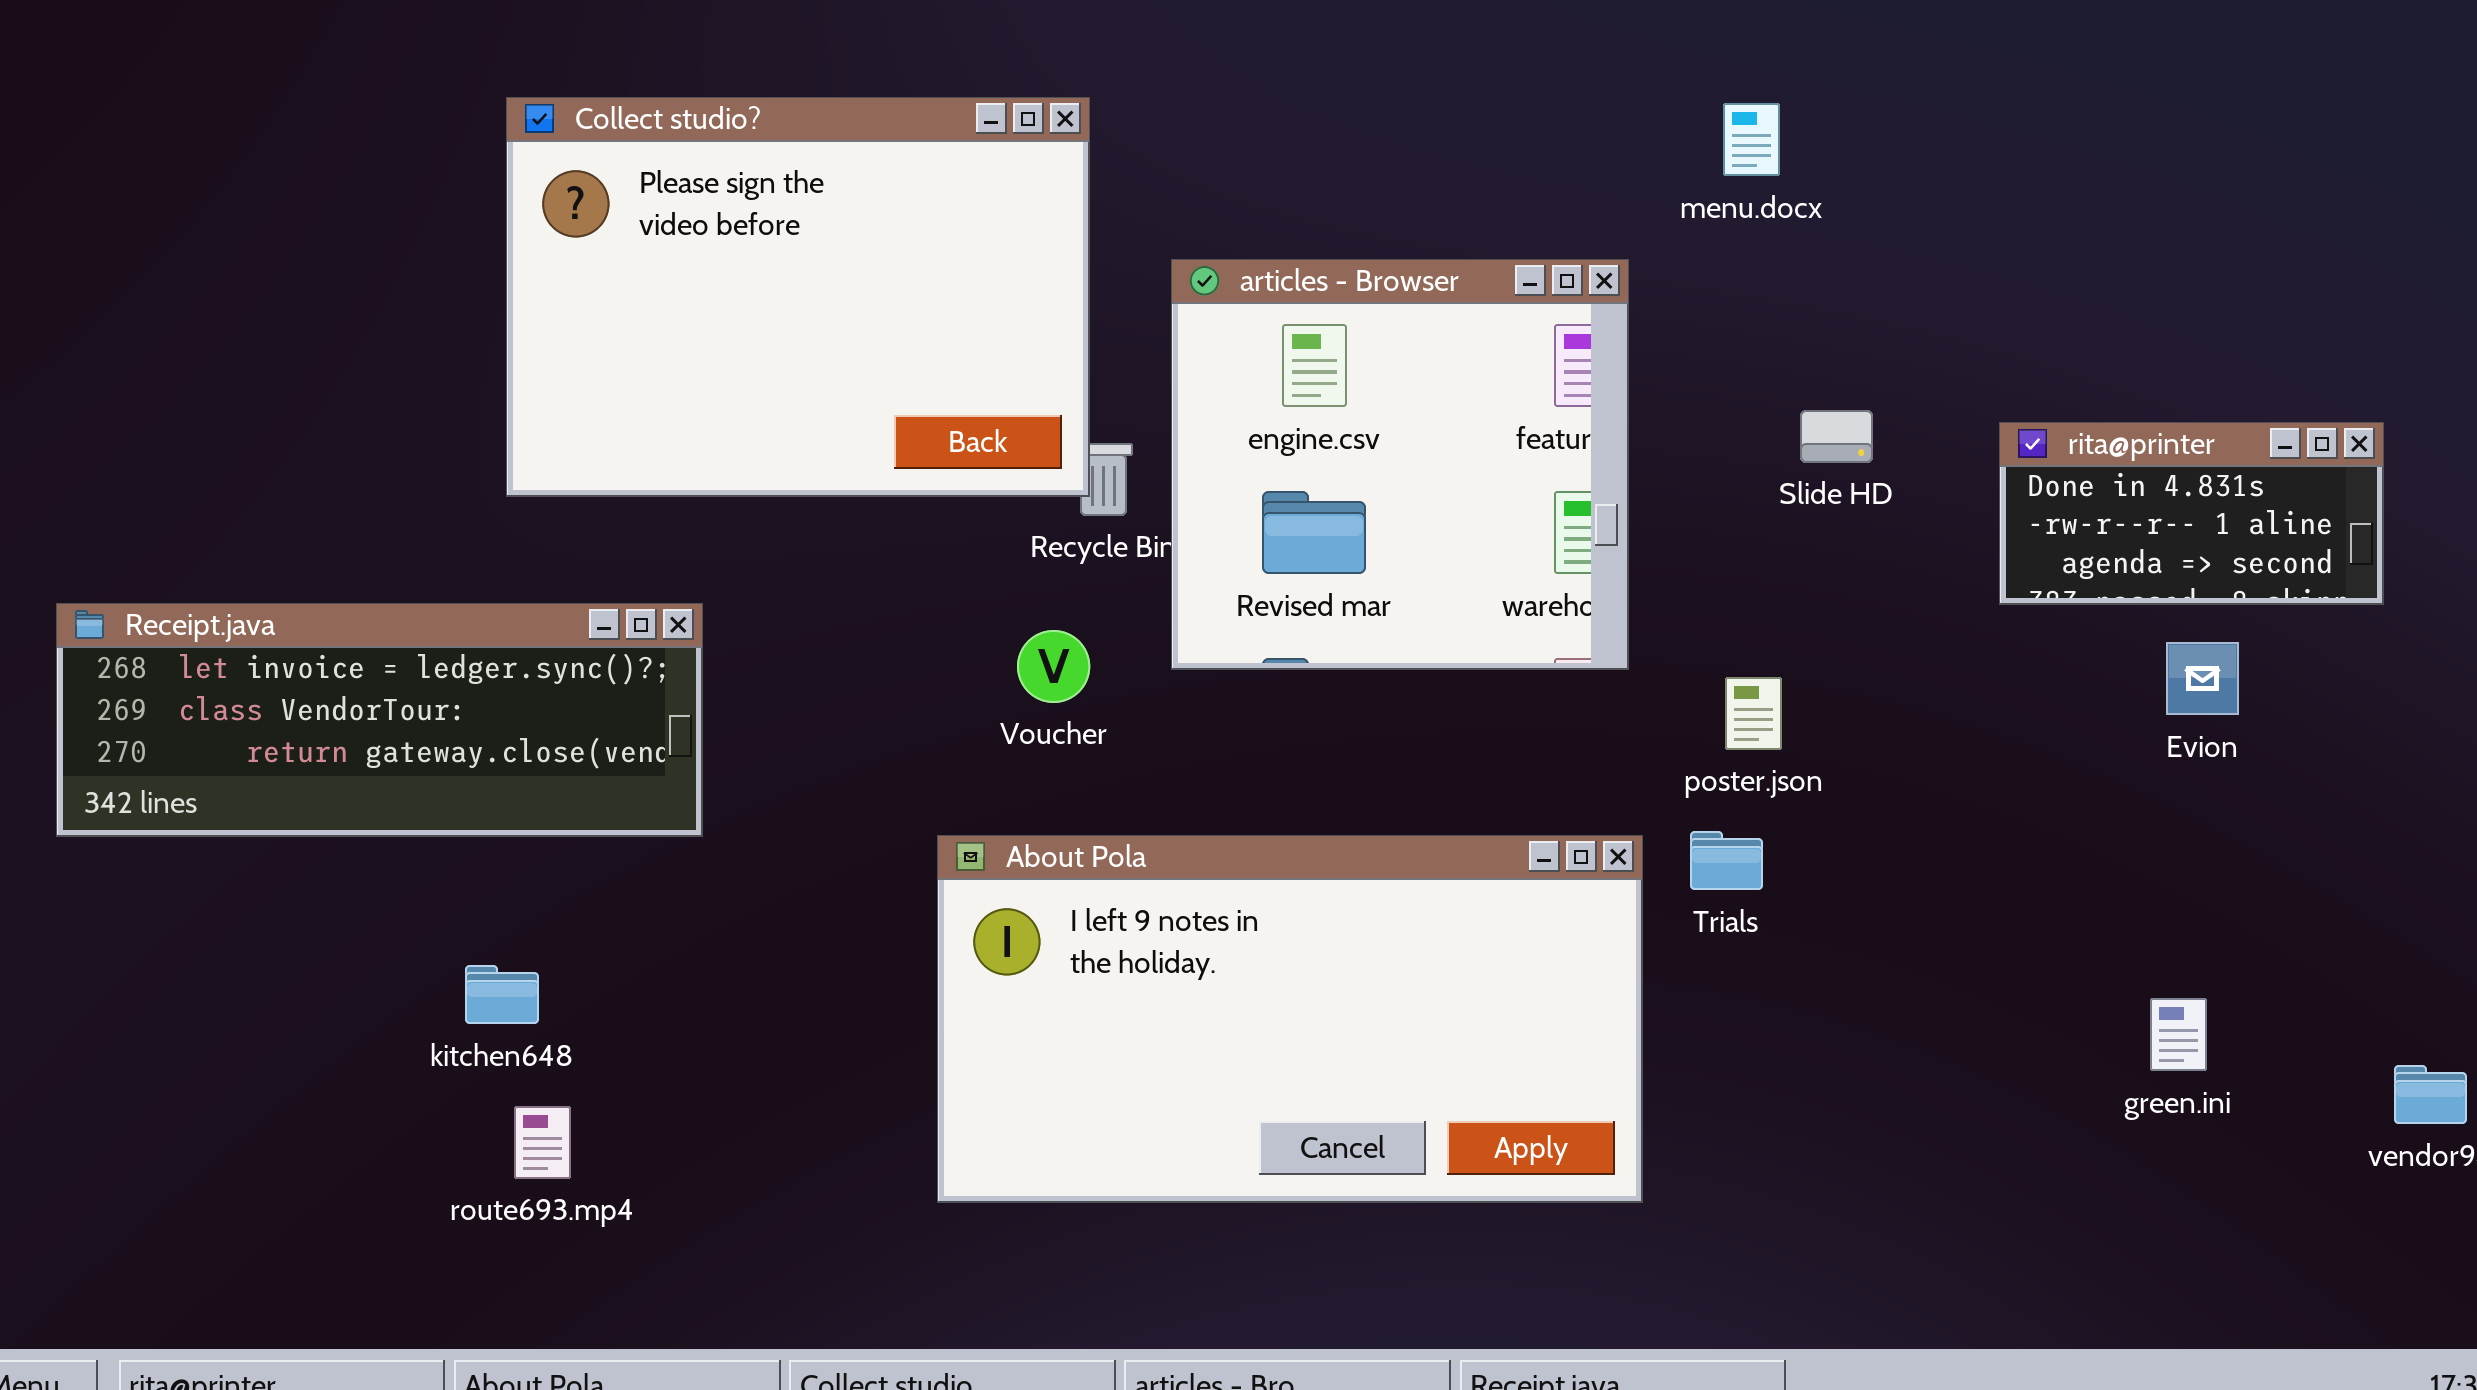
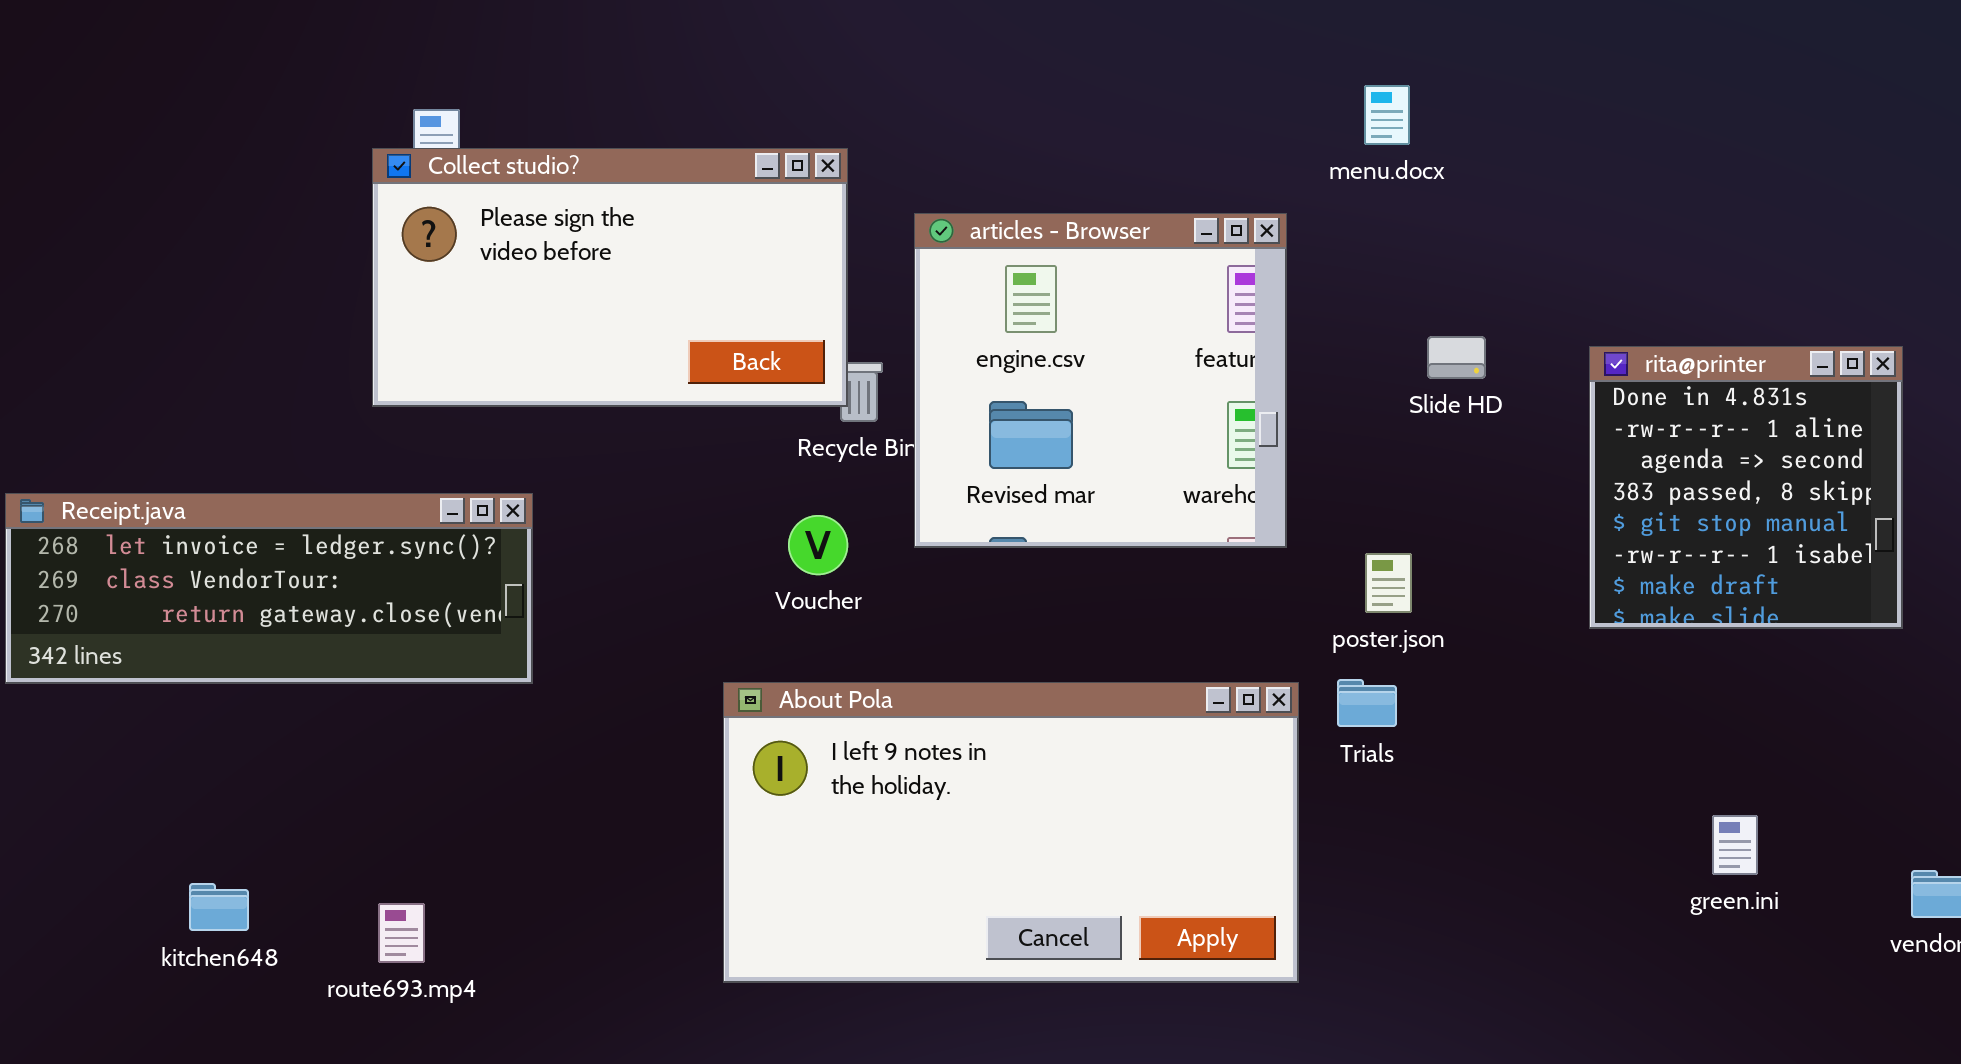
Collect studio?: [506,97,1090,497] -> [372,148,848,407], resized
rita@printer: [1999,422,2384,605] -> [1589,346,1903,629], resized
kitchen648: [465,965,539,1024] -> [189,883,249,931], moved

